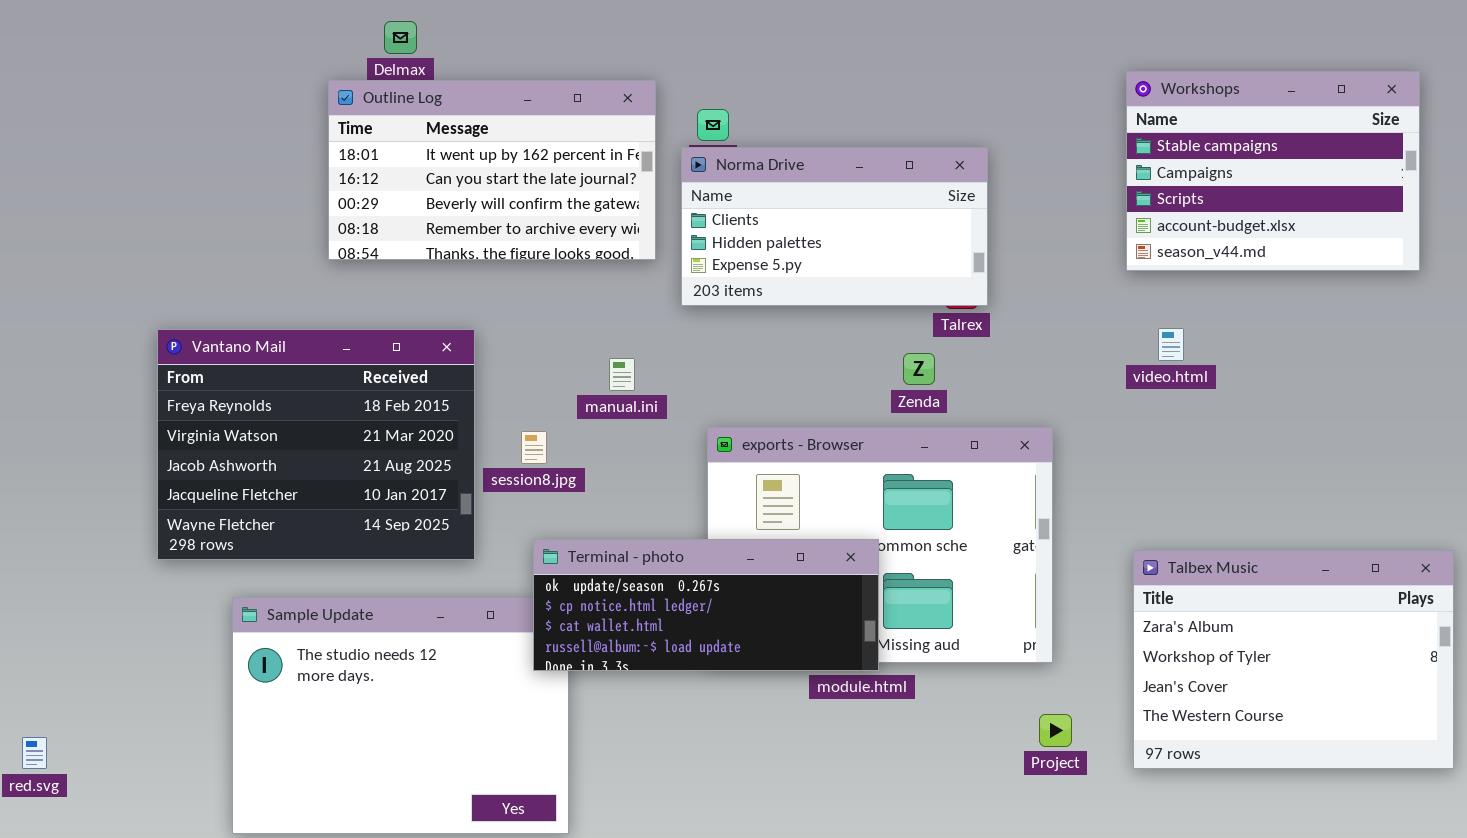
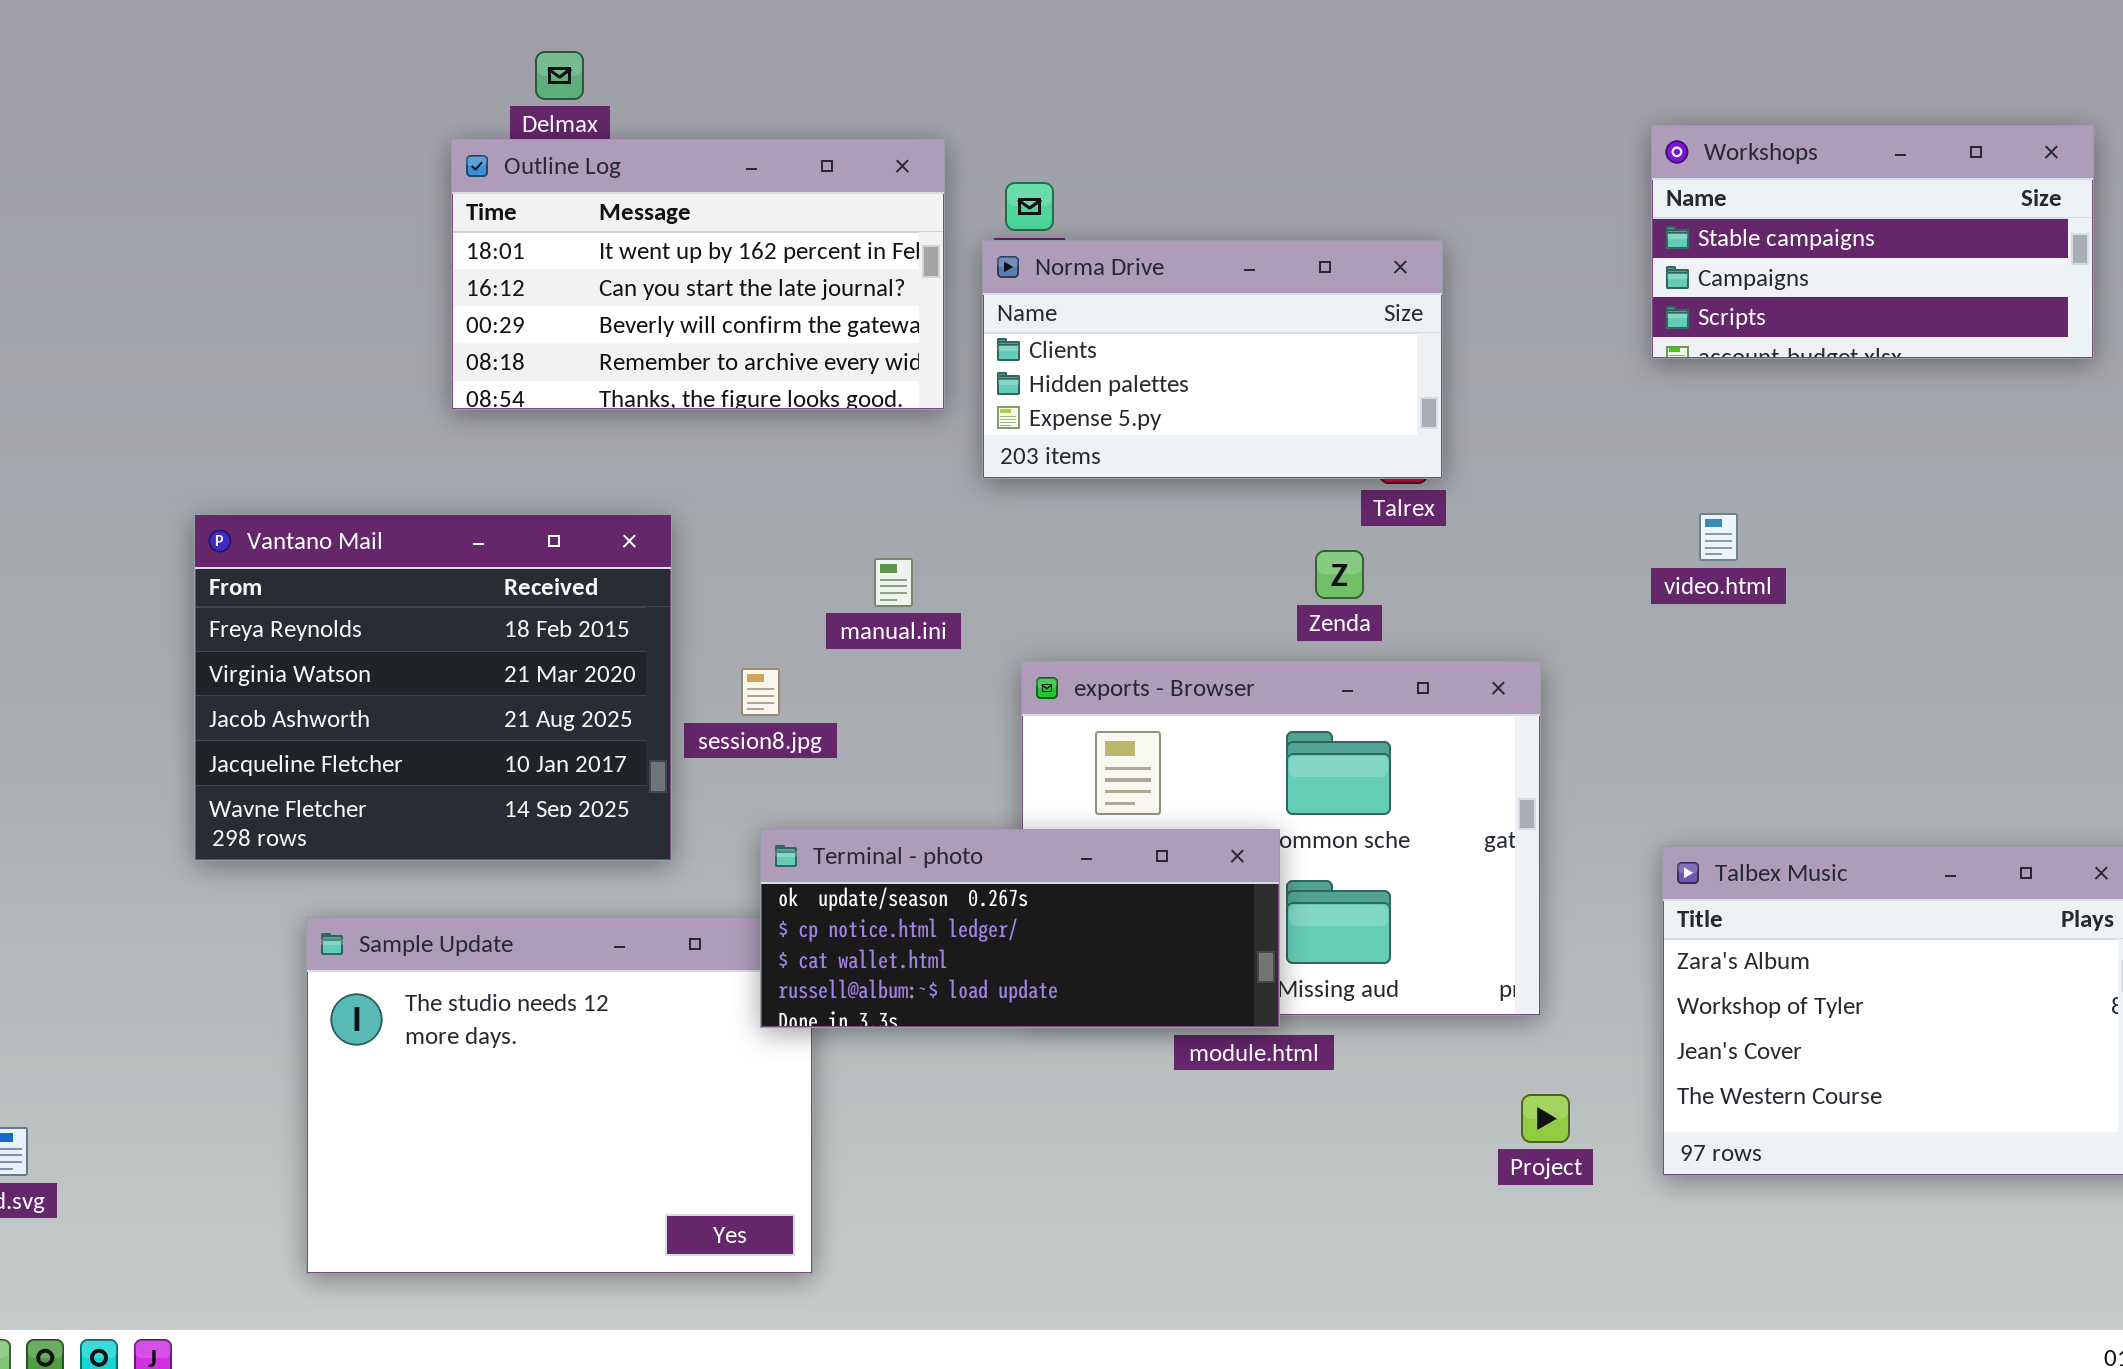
Workshops: [1126,71,1420,271] -> [1651,125,2094,359], resized

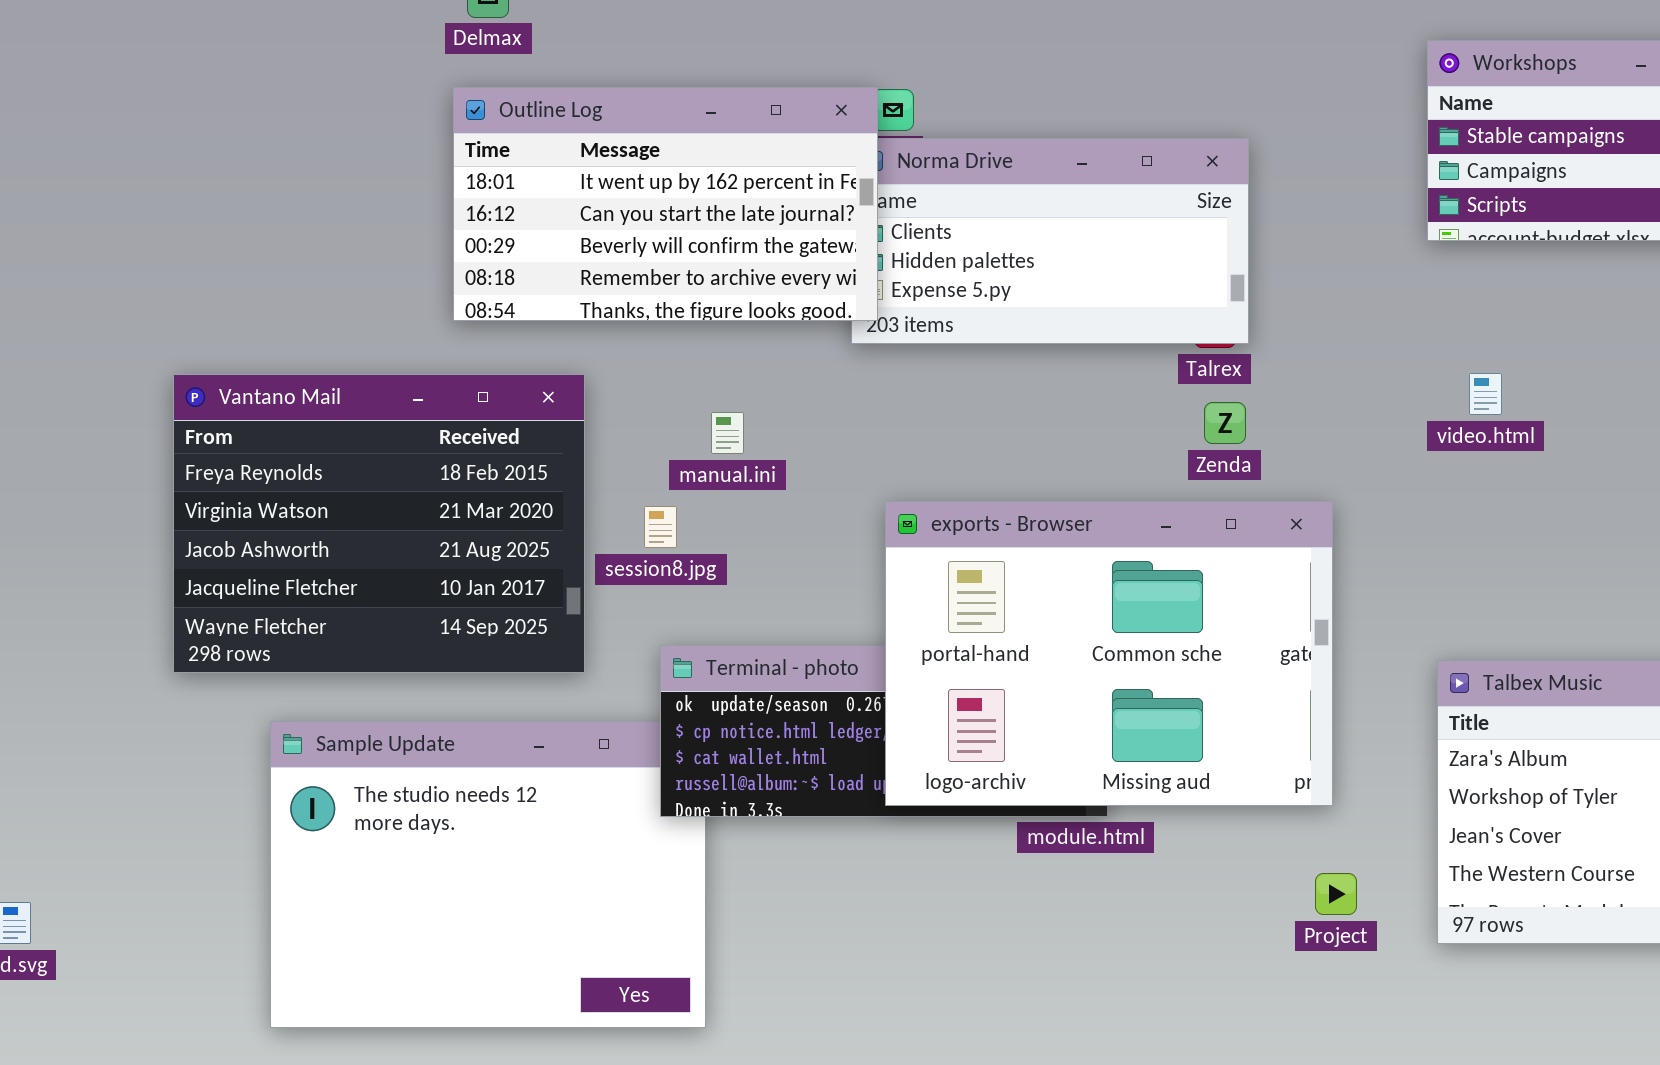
Outline Log: [451,139,945,410] -> [453,87,878,321], moved
Zenda: [1315,550,1364,599] -> [1204,402,1246,444], moved
manual.ini: [874,558,913,607] -> [711,412,744,454], moved
exports - Browser: [1021,661,1541,1016] -> [885,501,1333,806], raised

